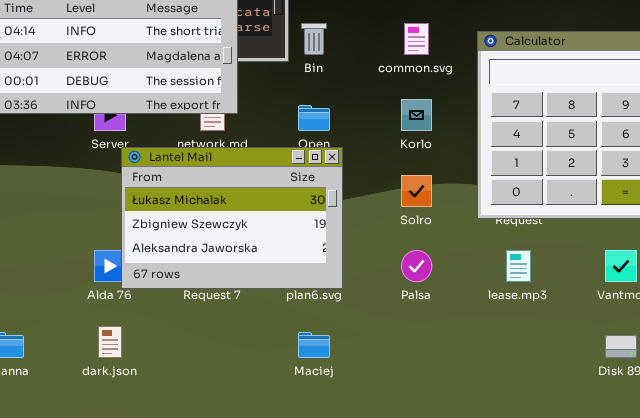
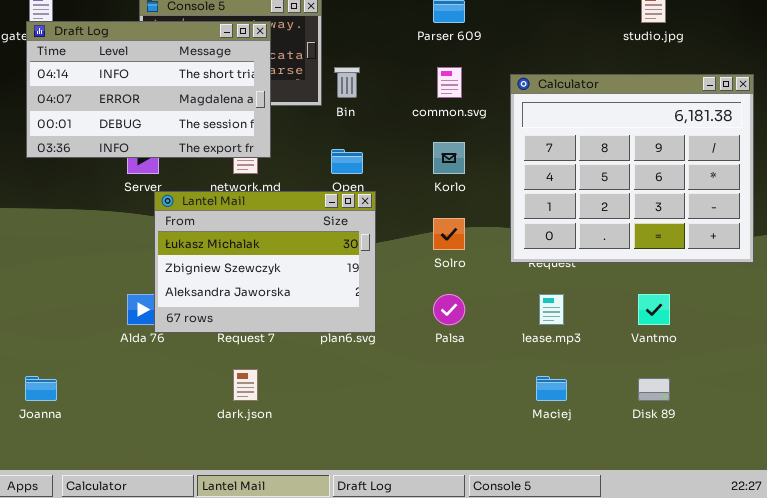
dark.json: [98,326,122,358] -> [233,369,258,401], moved
Maciej: [298,332,330,358] -> [536,376,567,401], moved

